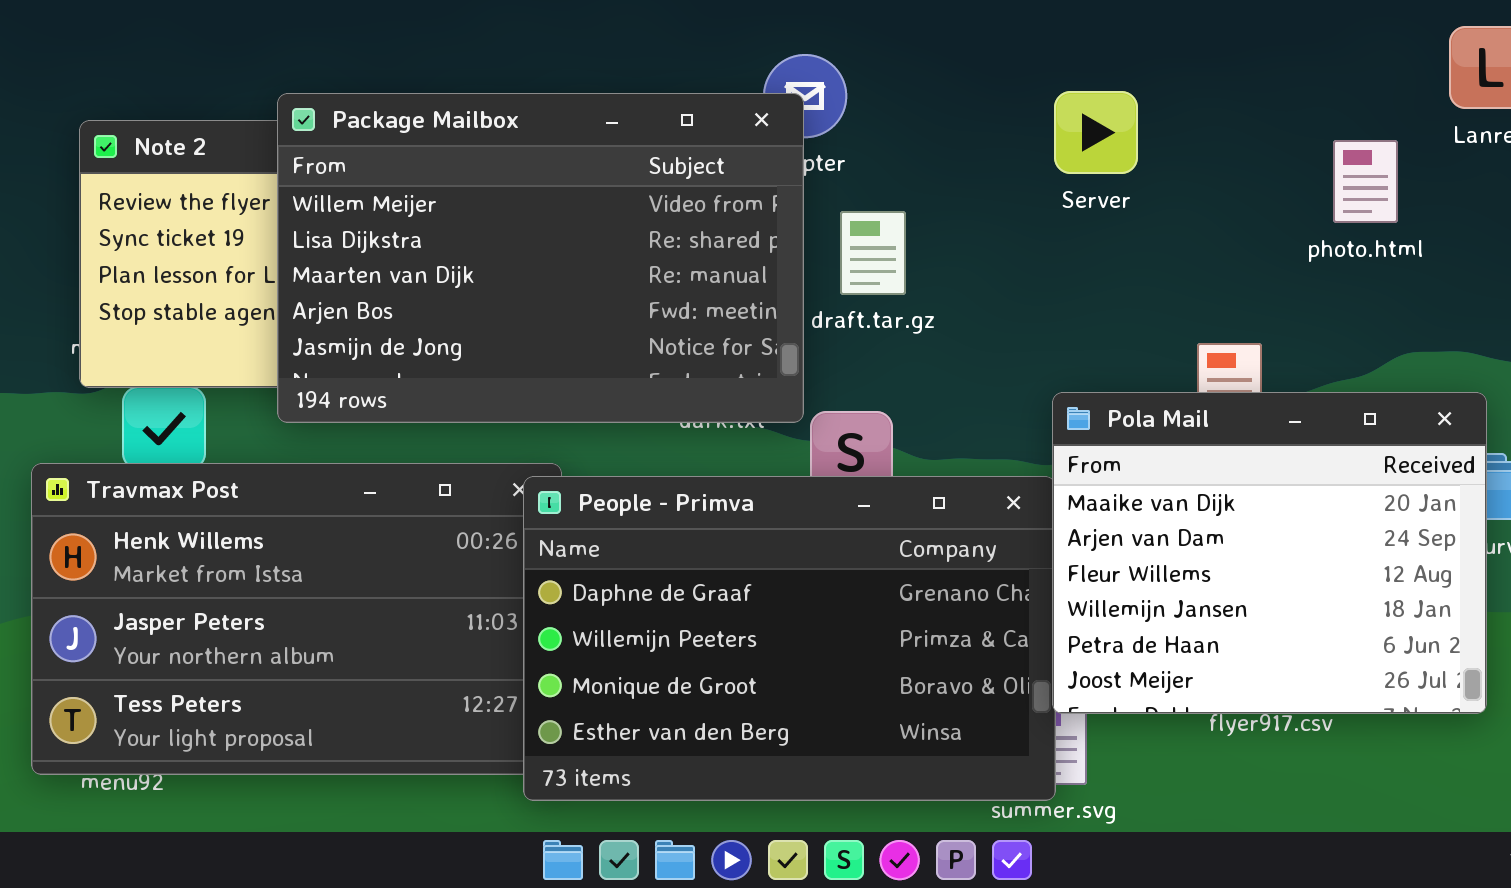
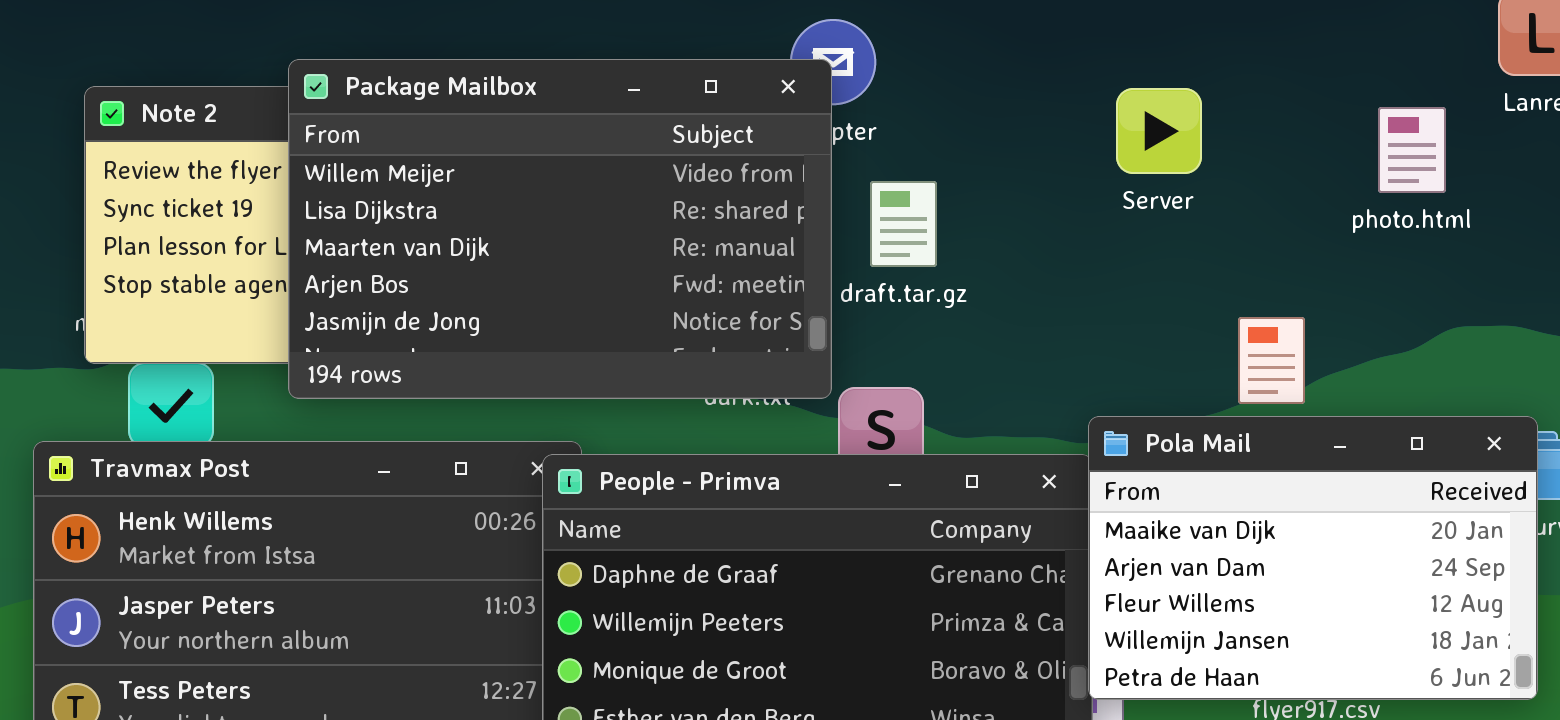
Server: [1054,91,1138,174] -> [1116,88,1202,174], moved
Pola Mail: [1052,392,1487,714] -> [1088,416,1538,700], resized

